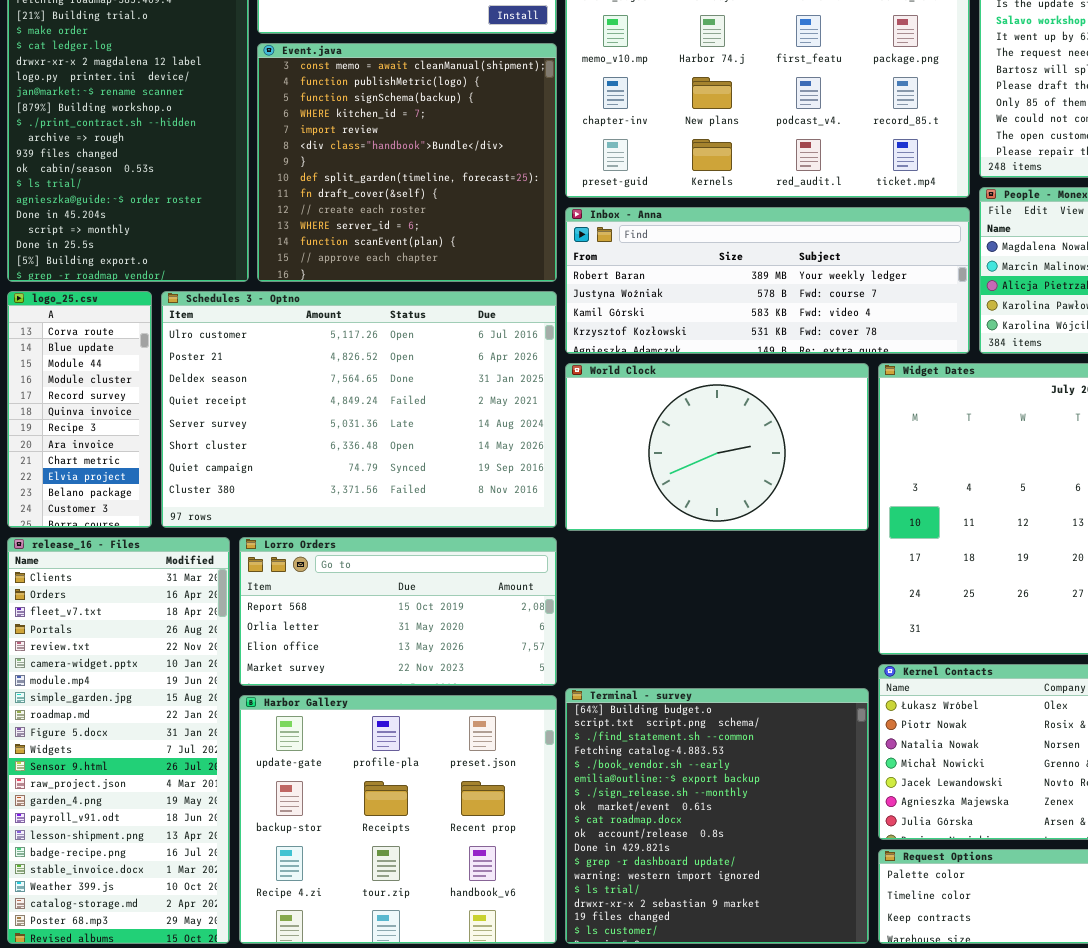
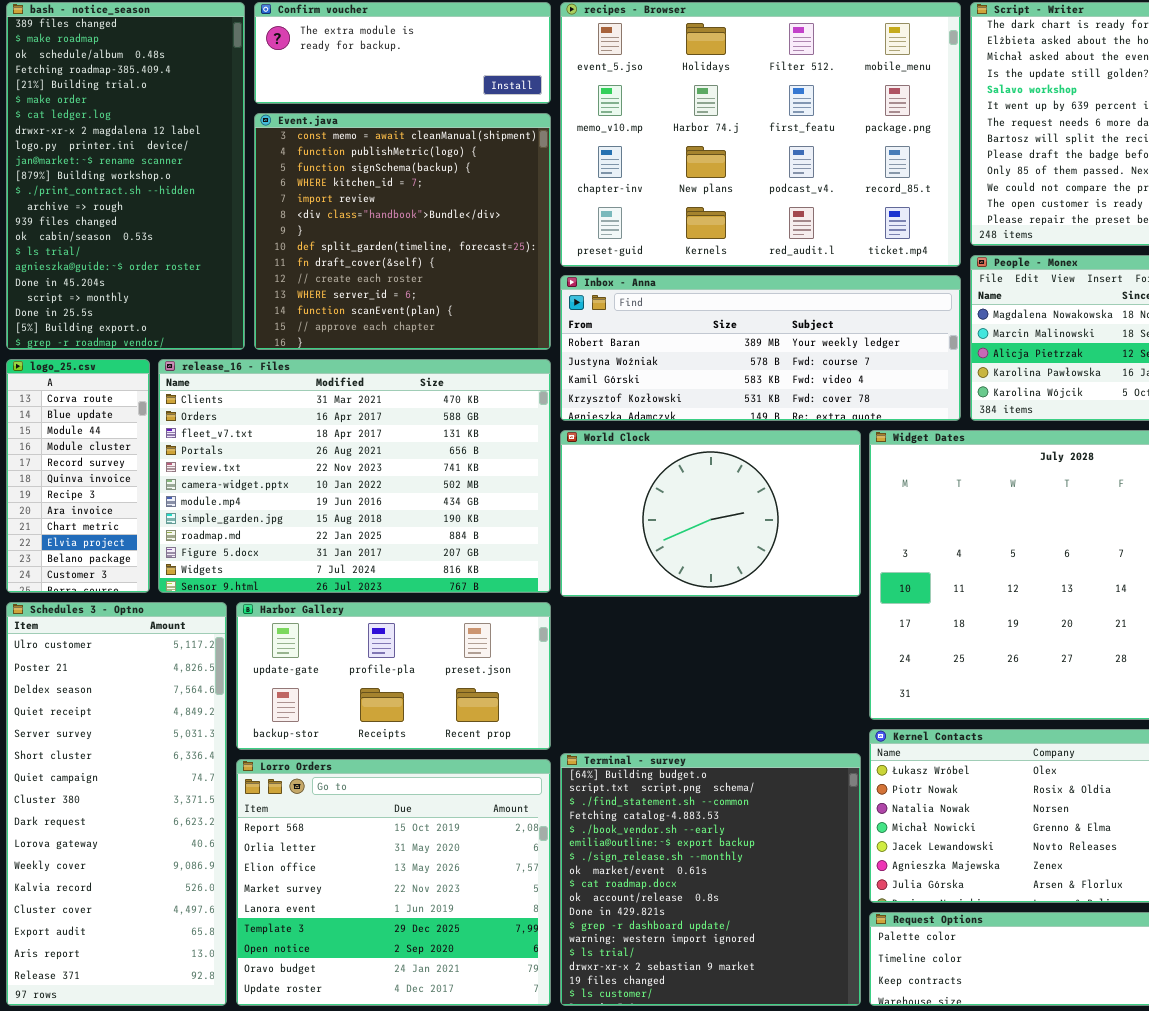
Schedules 3 - Optno: [161,291,557,528] -> [6,602,227,1006], moved, resized
release_16 - Files: [7,537,230,944] -> [158,359,551,593], moved, resized
Lorro Orders: [239,537,557,686] -> [236,759,551,1006], moved, resized
Harbor Gallery: [239,695,557,944] -> [236,602,551,750], moved, resized

